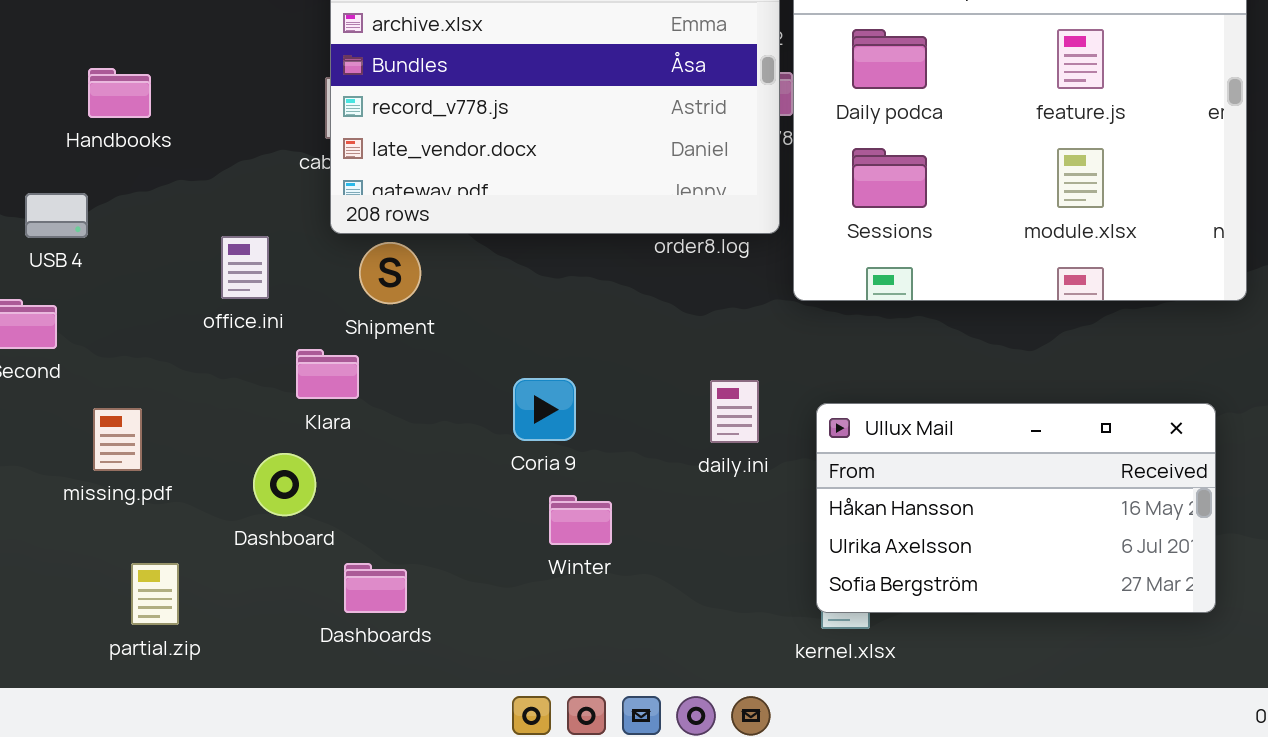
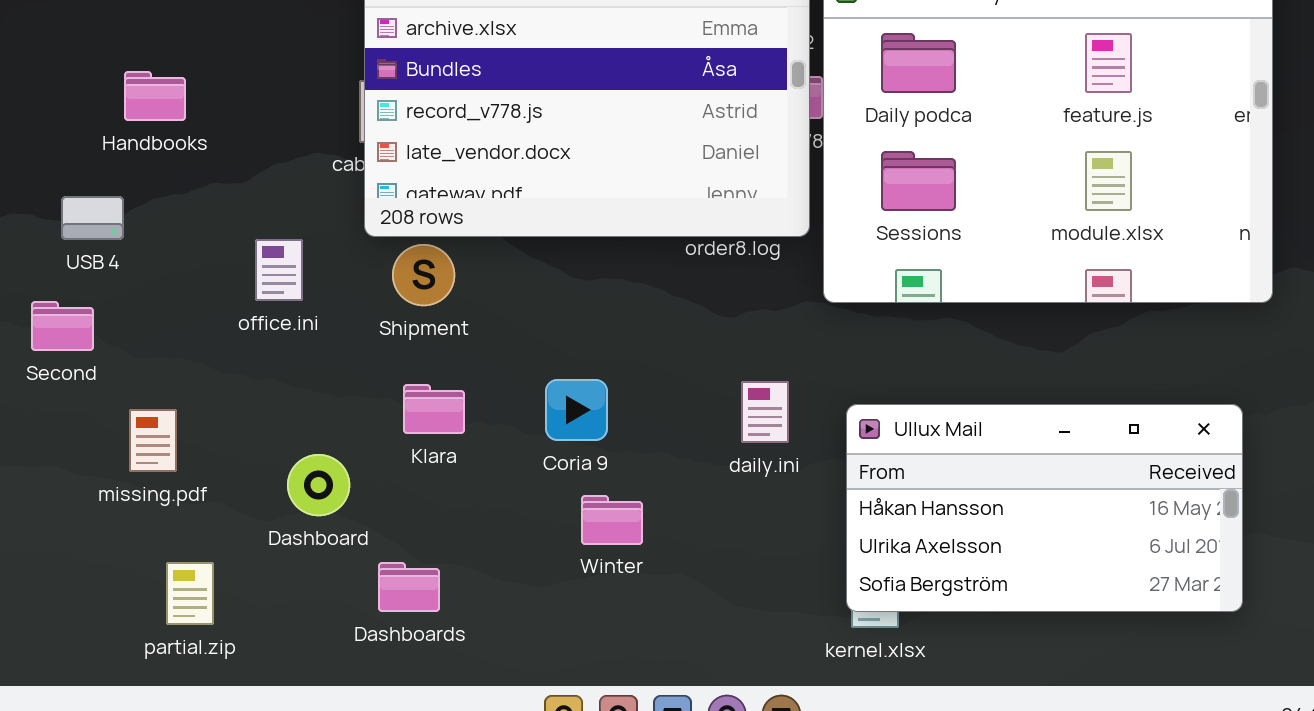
Klara: [296,349,359,399] -> [403,384,465,434], moved

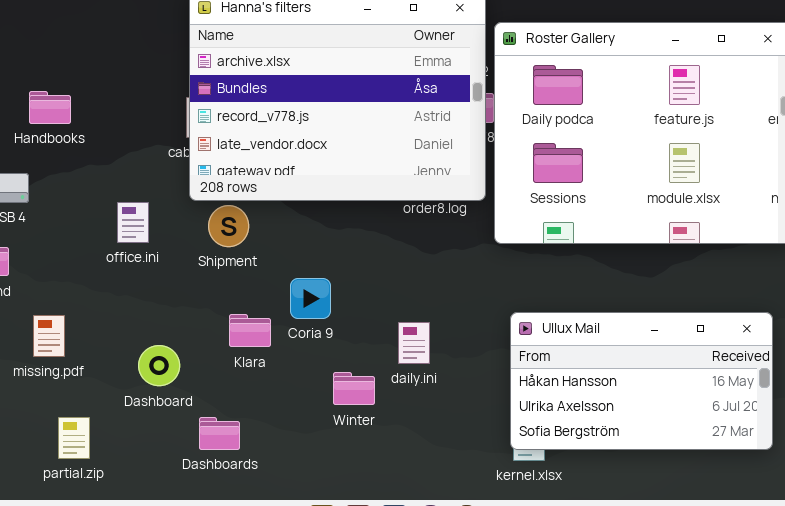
Coria 9: [545,379,608,441] -> [290,278,331,319], moved
daily.ini: [741,381,789,443] -> [398,322,430,364], moved
Klara: [403,384,465,434] -> [229,314,271,347], moved

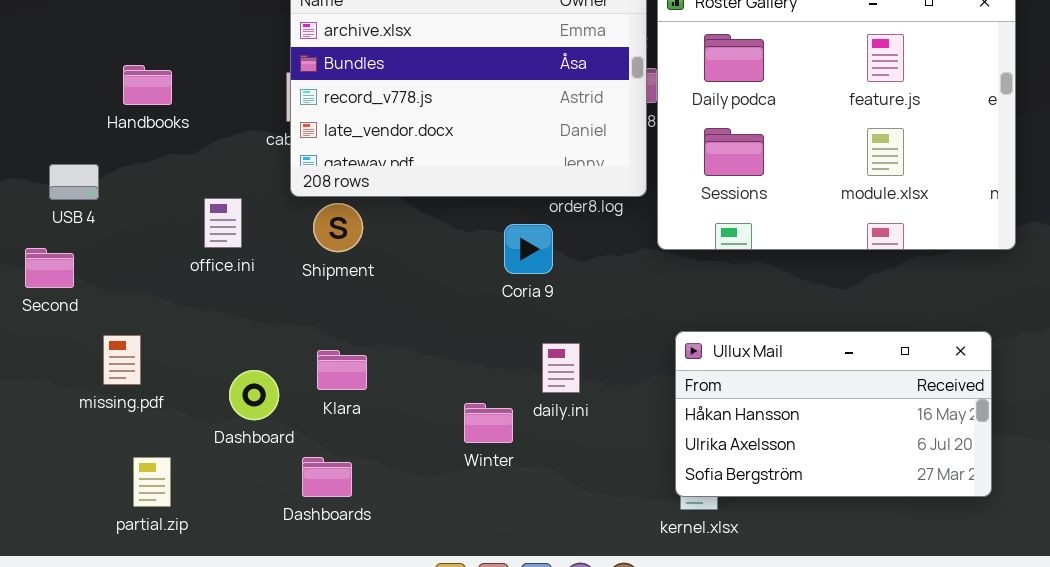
Handbooks: [29,91,71,124] -> [123,65,172,105], moved
Coria 9: [290,278,331,319] -> [504,224,553,274], moved
Klara: [229,314,271,347] -> [317,350,367,390], moved

